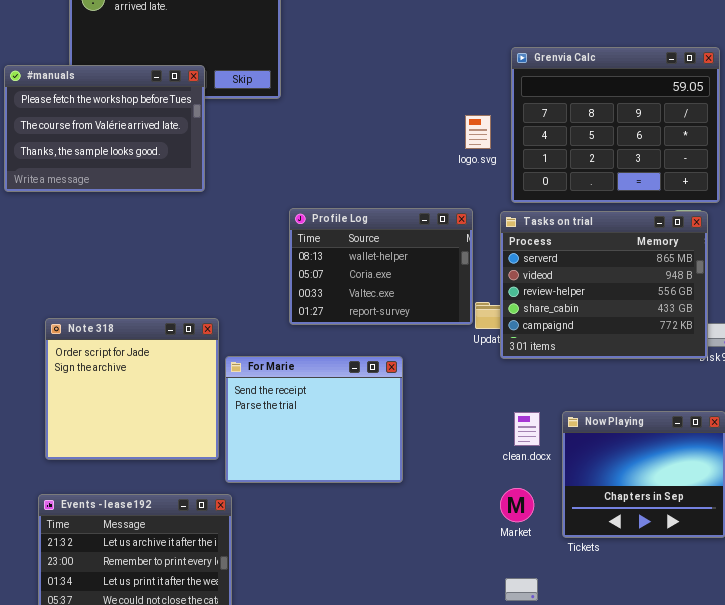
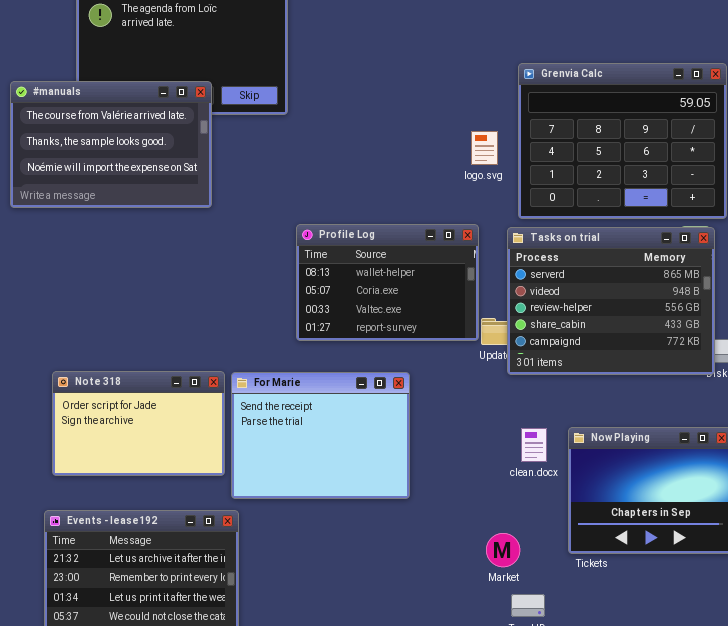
#manuals: [4,65,205,192] -> [10,81,212,208], scrolled down 1 row
Note 318: [45,318,219,460] -> [52,371,225,476], resized
Market: [500,488,534,522] -> [486,533,520,567], moved

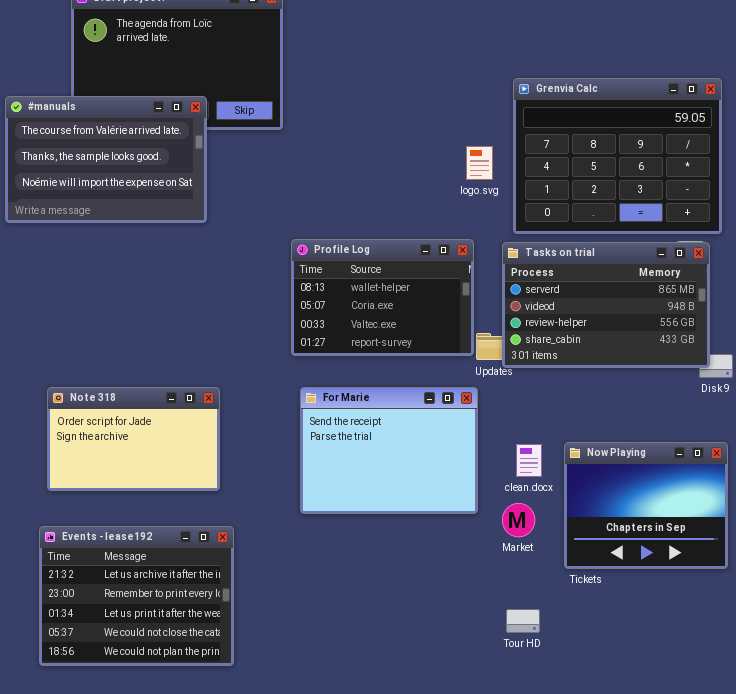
Tasks on trial: [507,227,715,375] -> [502,242,710,368], resized
For Marie: [231,372,410,499] -> [300,387,478,514], moved
Market: [486,533,520,567] -> [502,503,535,537], moved

